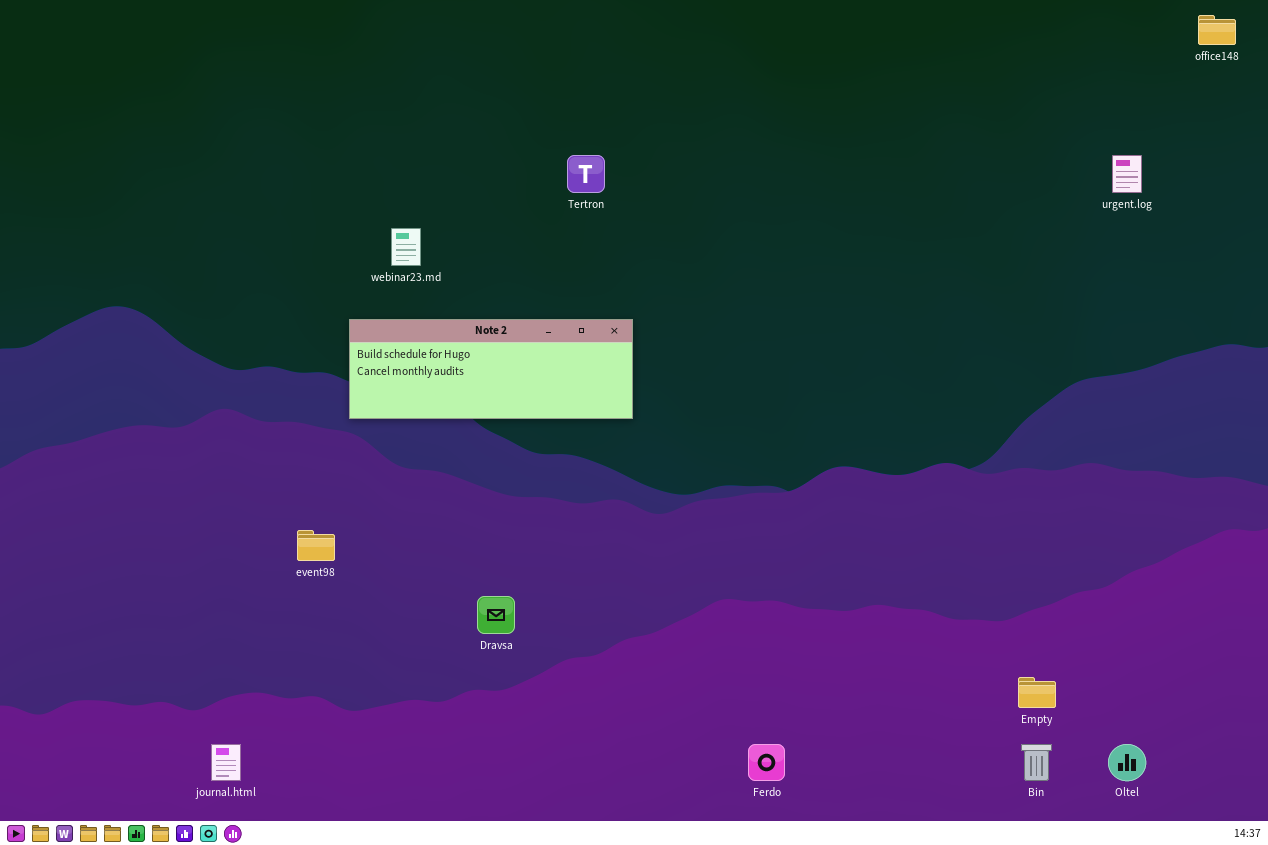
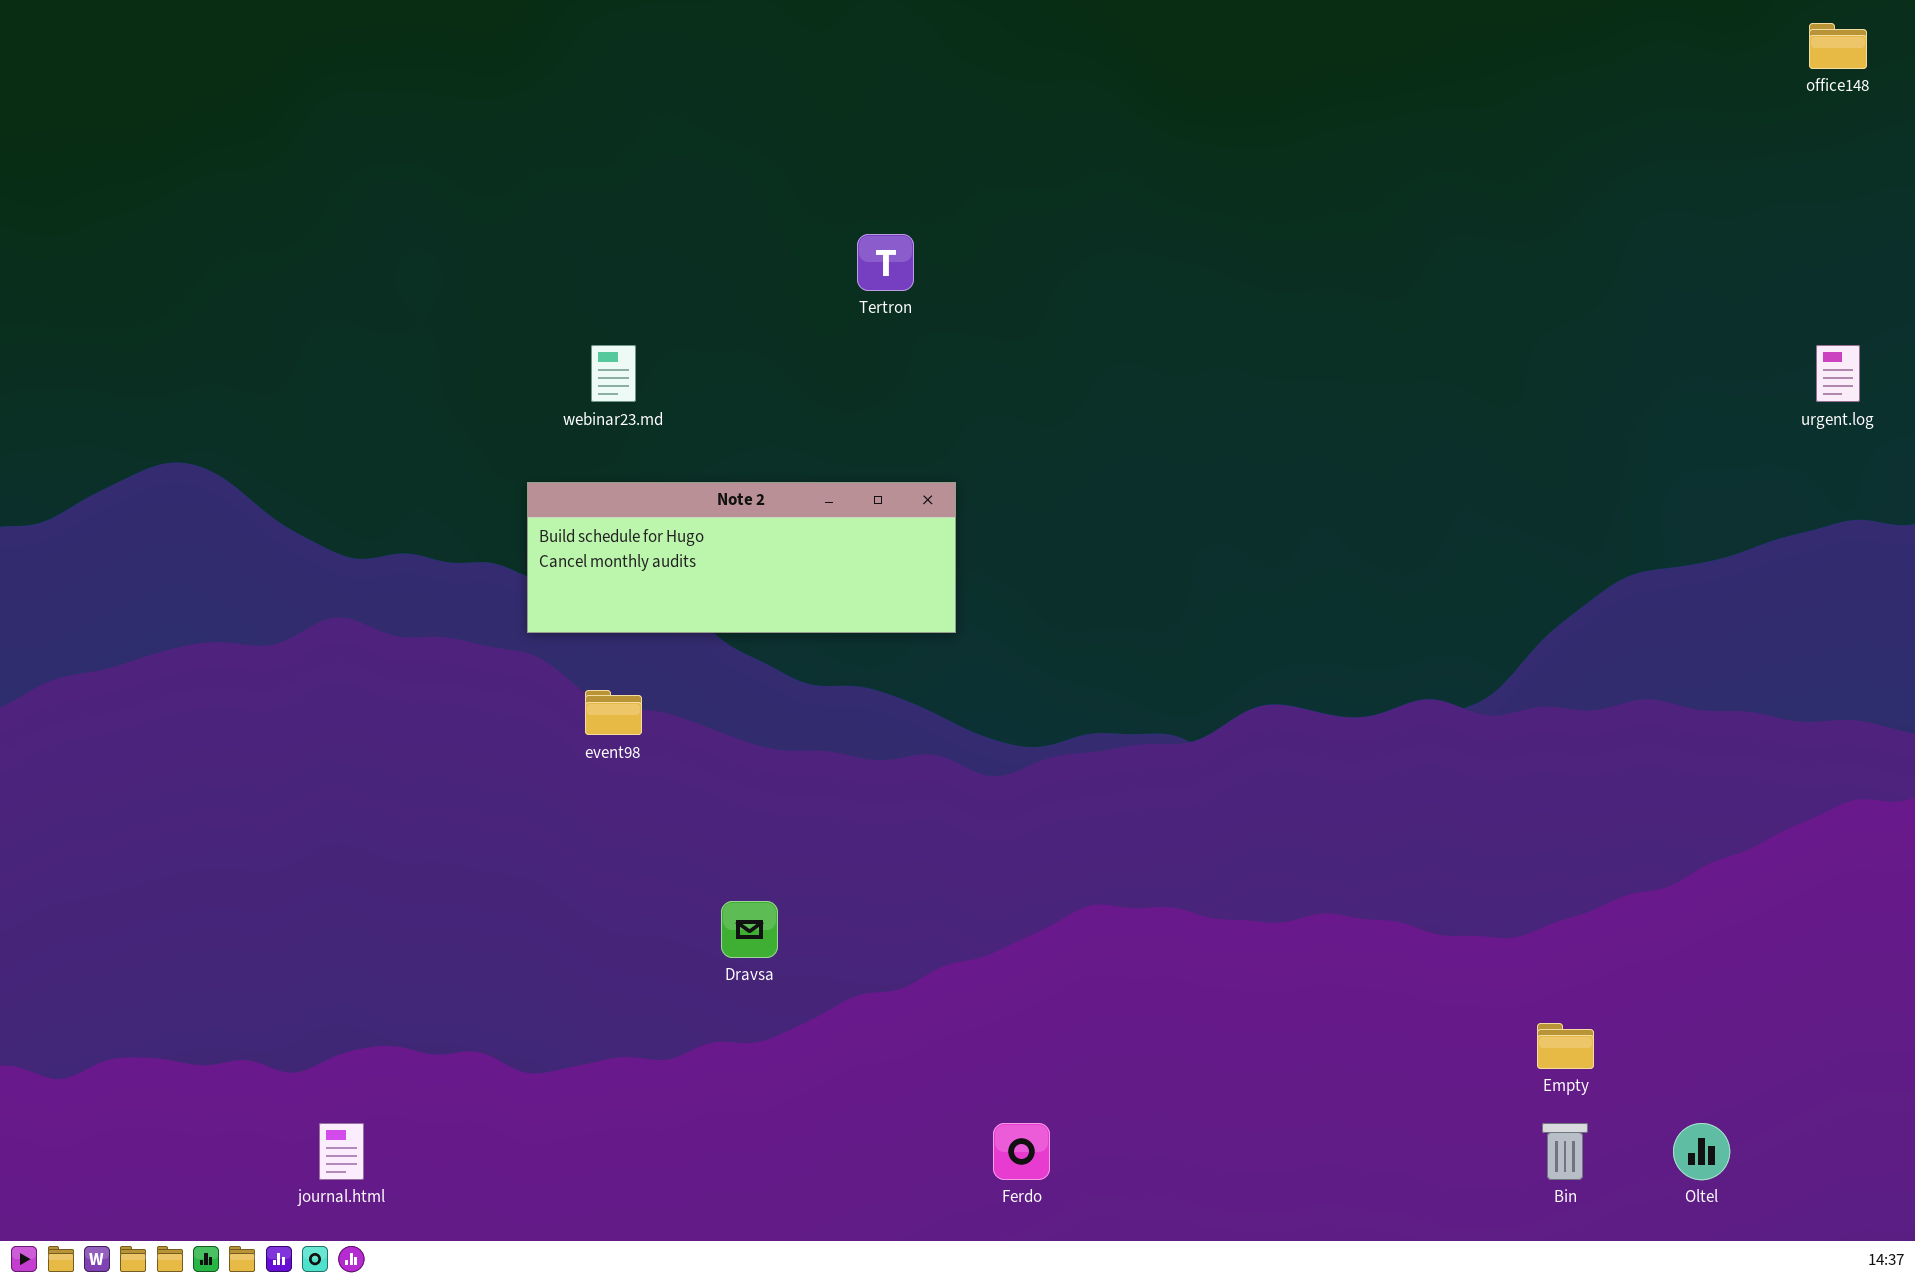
urgent.log: [1112,155,1142,193] -> [1816,345,1860,402], moved
event98: [297,530,335,561] -> [585,690,642,735], moved
Ferdo: [748,744,785,781] -> [993,1123,1050,1180], moved

